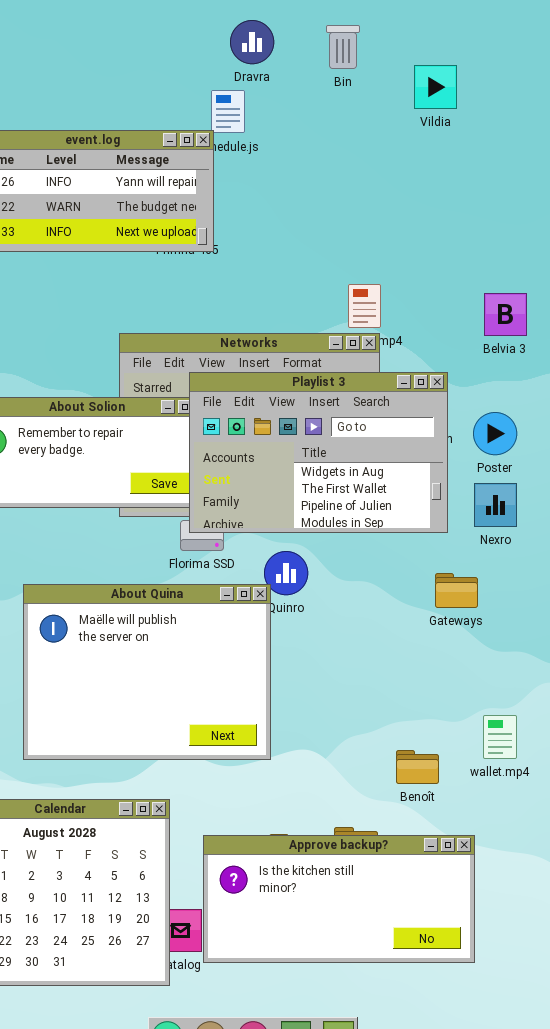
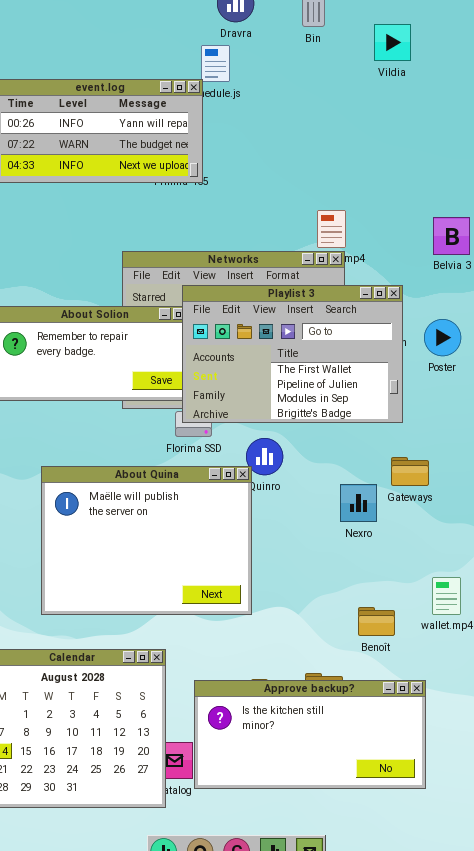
Playlist 3: [189,372,448,533] -> [182,285,403,423], scrolled down 1 row
Nexro: [474,483,517,527] -> [340,484,377,522], moved

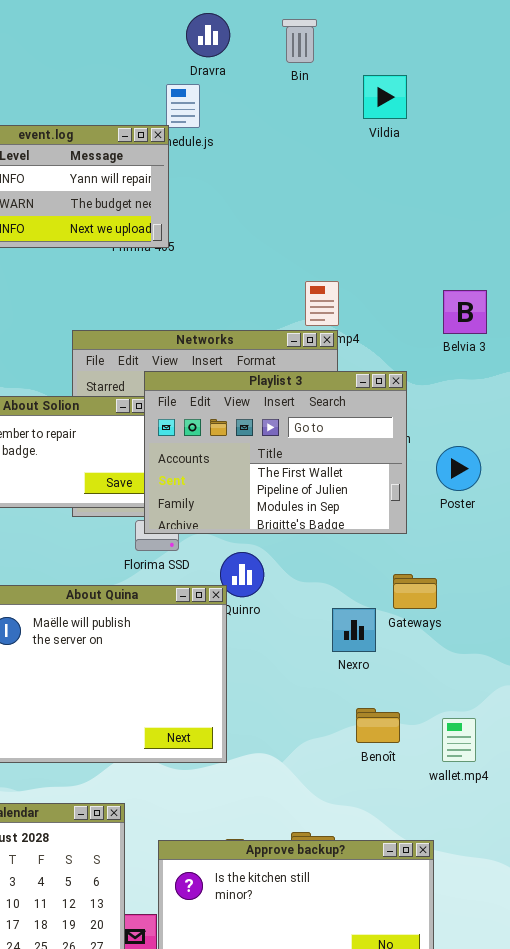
Vildia: [374,24,411,61] -> [363,75,407,119], moved
Poster: [424,319,461,356] -> [436,446,481,491], moved
Benoît: [358,607,395,636] -> [356,708,400,743], moved

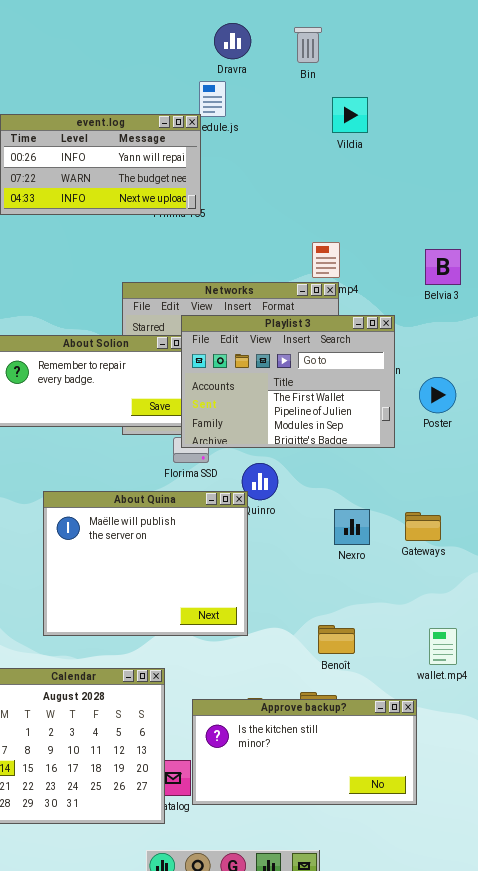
Vildia: [363,75,407,119] -> [332,97,368,133], moved
Gateways: [393,574,437,609] -> [405,512,441,541], moved
Benoît: [356,708,400,743] -> [318,625,355,654], moved
wallet.mp4: [442,718,476,762] -> [429,628,457,665], moved

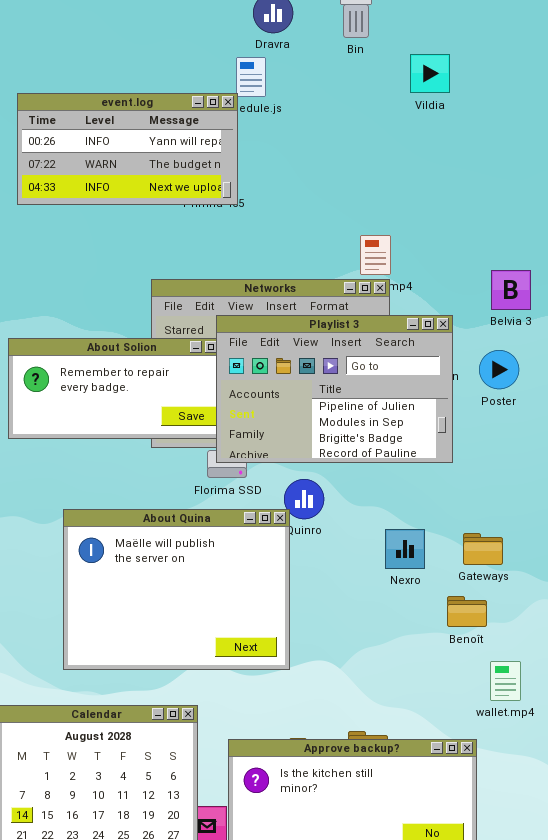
Vildia: [332,97,368,133] -> [410,54,450,93], moved
Belvia 3: [425,249,461,285] -> [491,270,531,310], moved
Playlist 3: [181,315,395,448] -> [216,315,453,463], scrolled down 1 row
Poster: [419,377,456,413] -> [479,350,519,389], moved
Benoît: [318,625,355,654] -> [447,596,487,627], moved

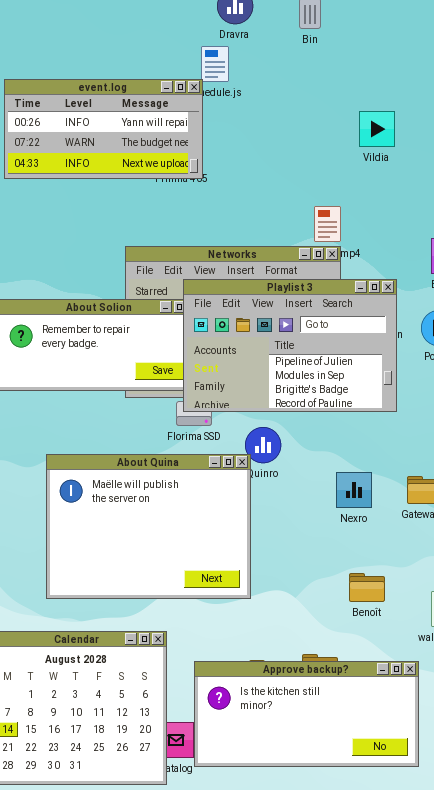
Vildia: [410,54,450,93] -> [359,111,395,147], moved
Benoît: [447,596,487,627] -> [349,573,385,602], moved

